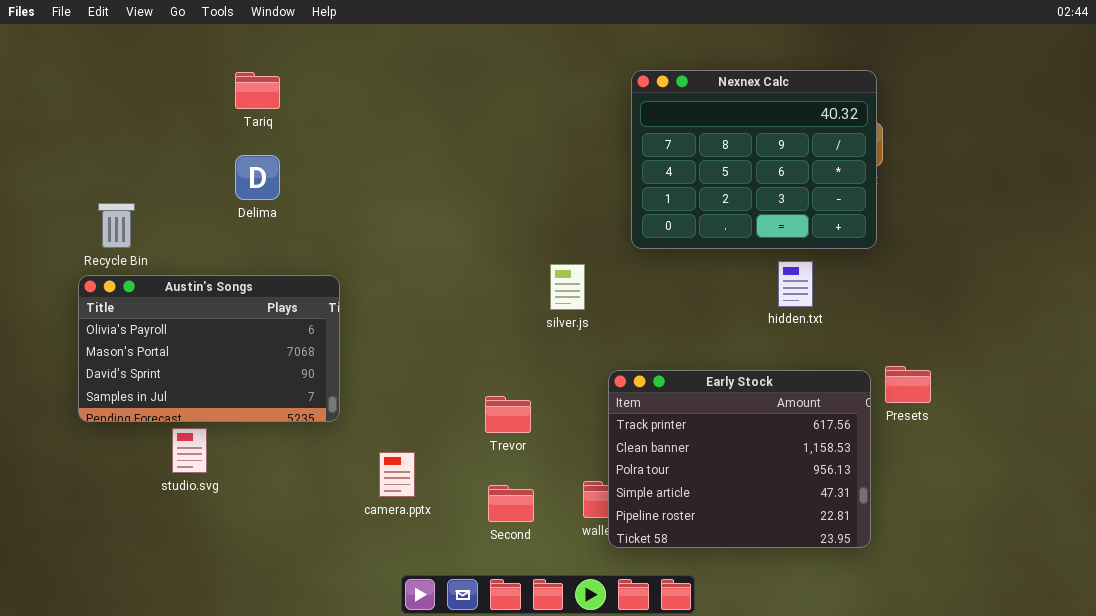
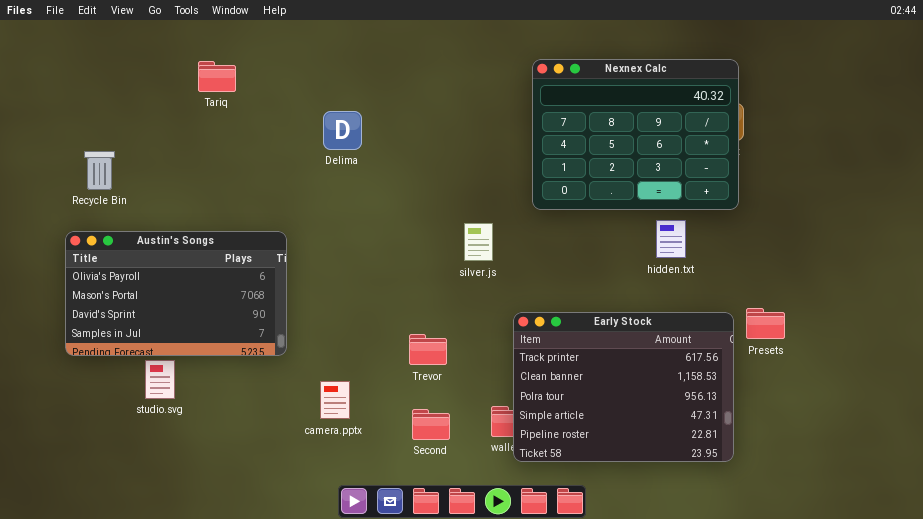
Delima: [235,155,280,200] -> [323,111,362,150], moved
Recycle Bin: [98,203,135,248] -> [84,151,115,190], moved

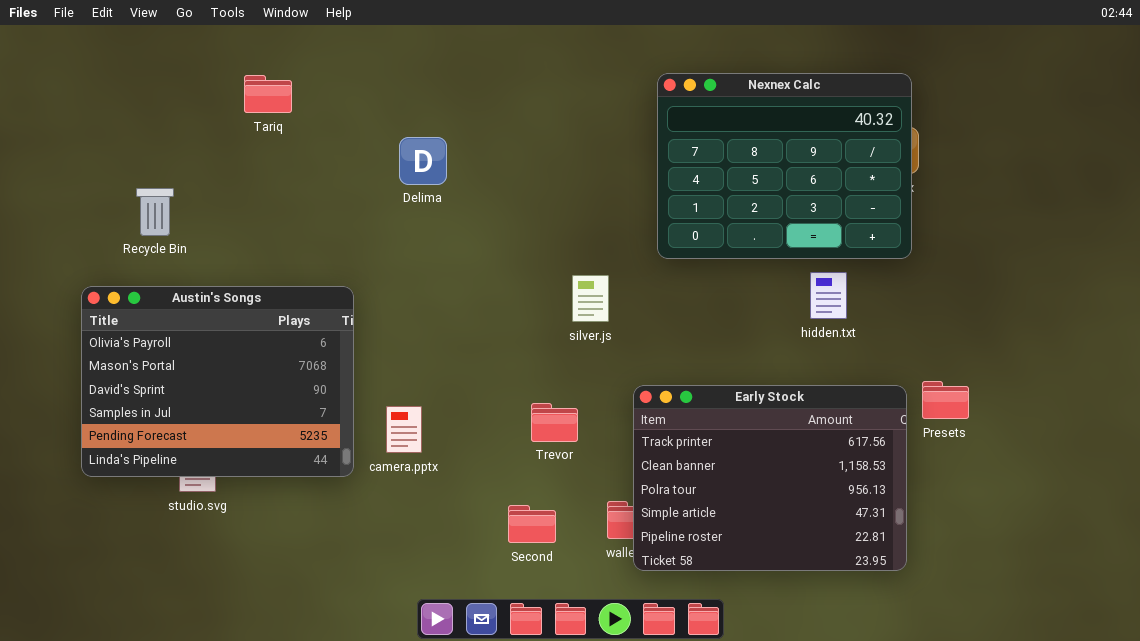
Recycle Bin: [84,151,115,190] -> [136,188,174,236], moved
Austin's Songs: [65,231,287,356] -> [81,286,354,477], resized
Trevor: [409,334,447,365] -> [531,403,578,442], moved
camera.pptx: [320,381,350,419] -> [386,406,422,453], moved

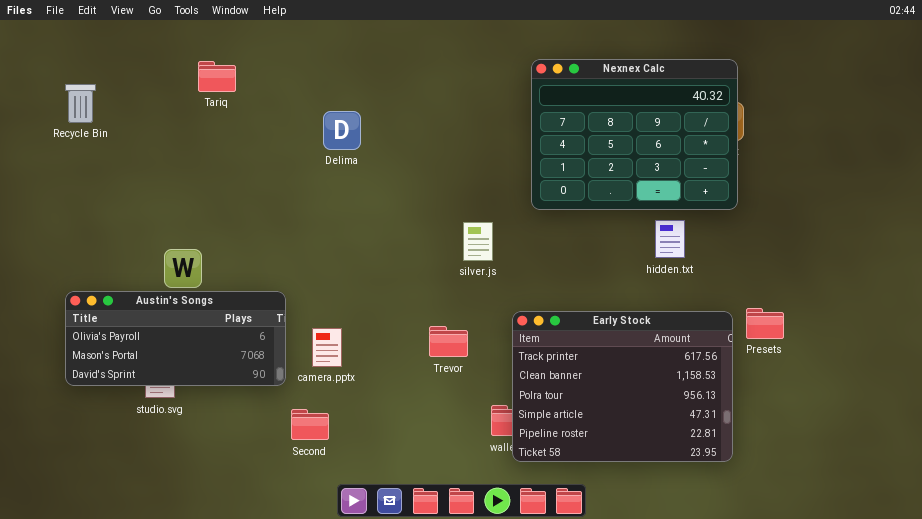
Recycle Bin: [136,188,174,236] -> [65,84,96,123], moved
Austin's Songs: [81,286,354,477] -> [65,291,286,386], resized
Second: [508,505,556,543] -> [291,409,329,440], moved

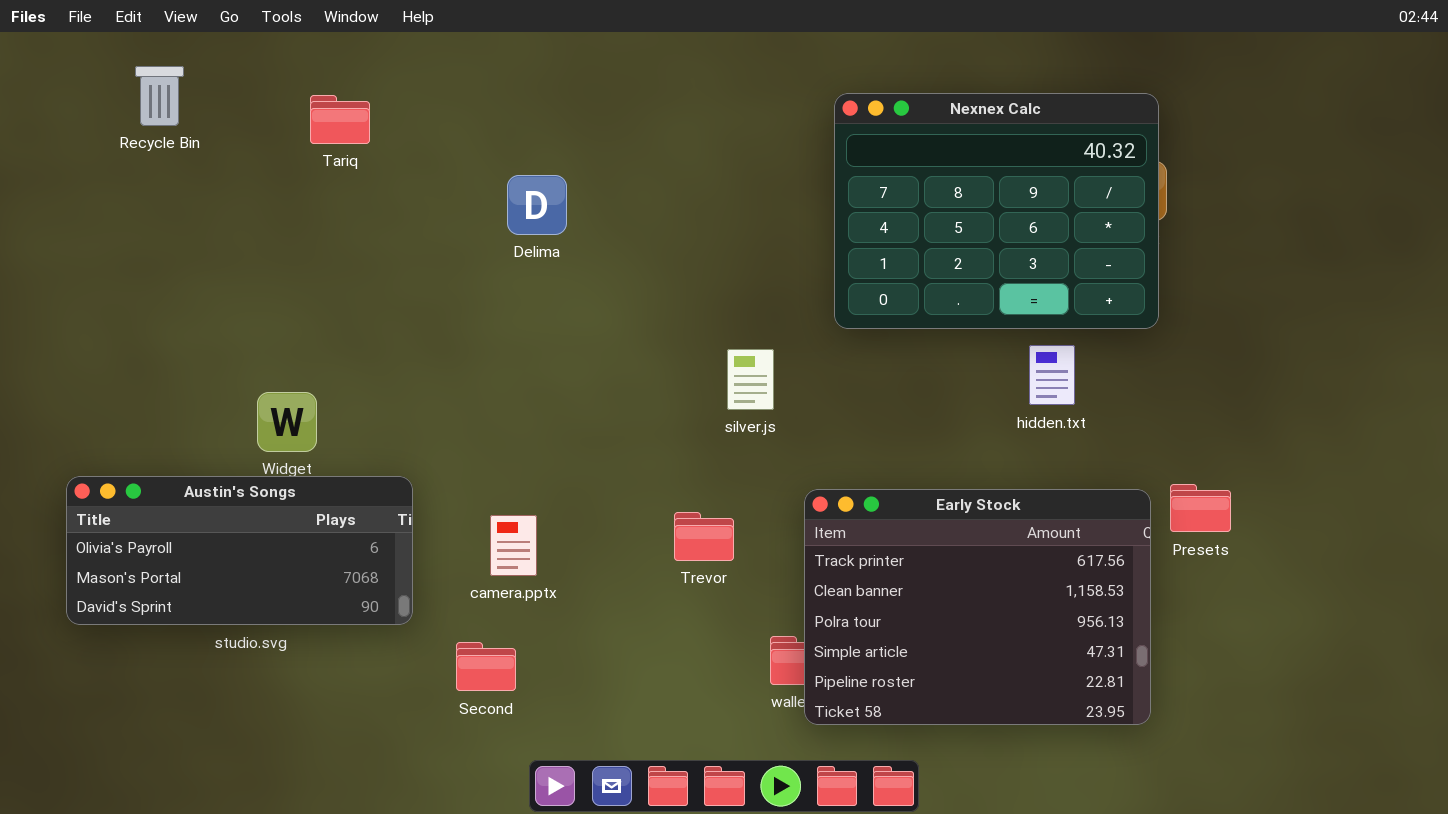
Recycle Bin: [65,84,96,123] -> [135,66,184,126], moved
Austin's Songs: [65,291,286,386] -> [66,476,413,625], moved

